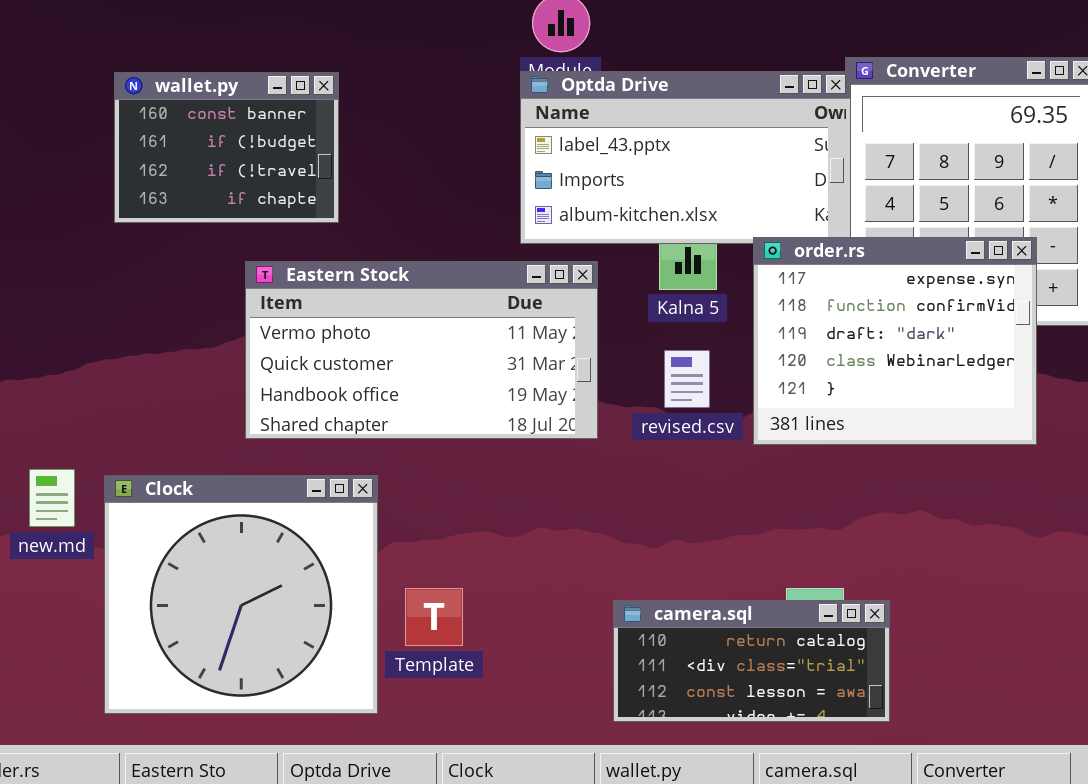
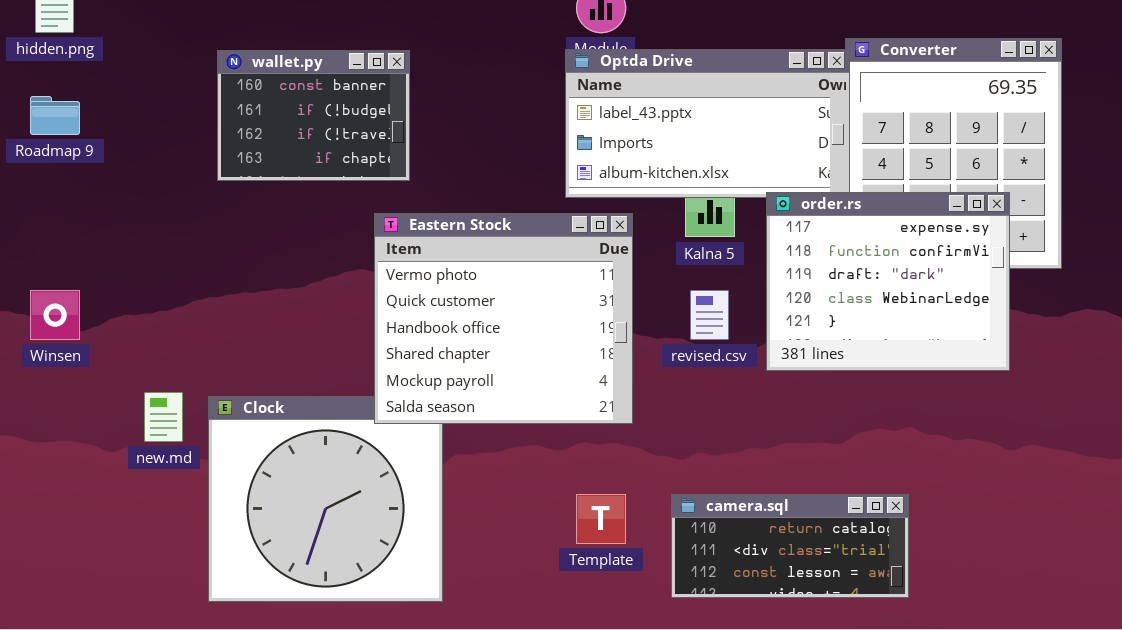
Eastern Stock: [245,261,598,439] -> [374,213,633,424], resized
Template: [405,588,463,646] -> [576,494,626,544], moved
camera.sql: [613,600,890,722] -> [671,494,909,598], moved

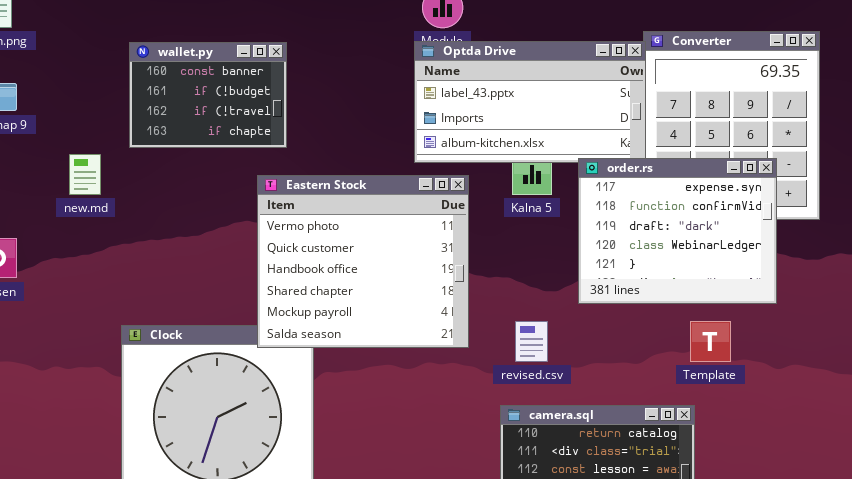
revised.csv: [690,290,729,340] -> [515,321,548,362], moved
new.md: [144,392,183,442] -> [69,154,101,195], moved
Template: [576,494,626,544] -> [690,321,731,362], moved

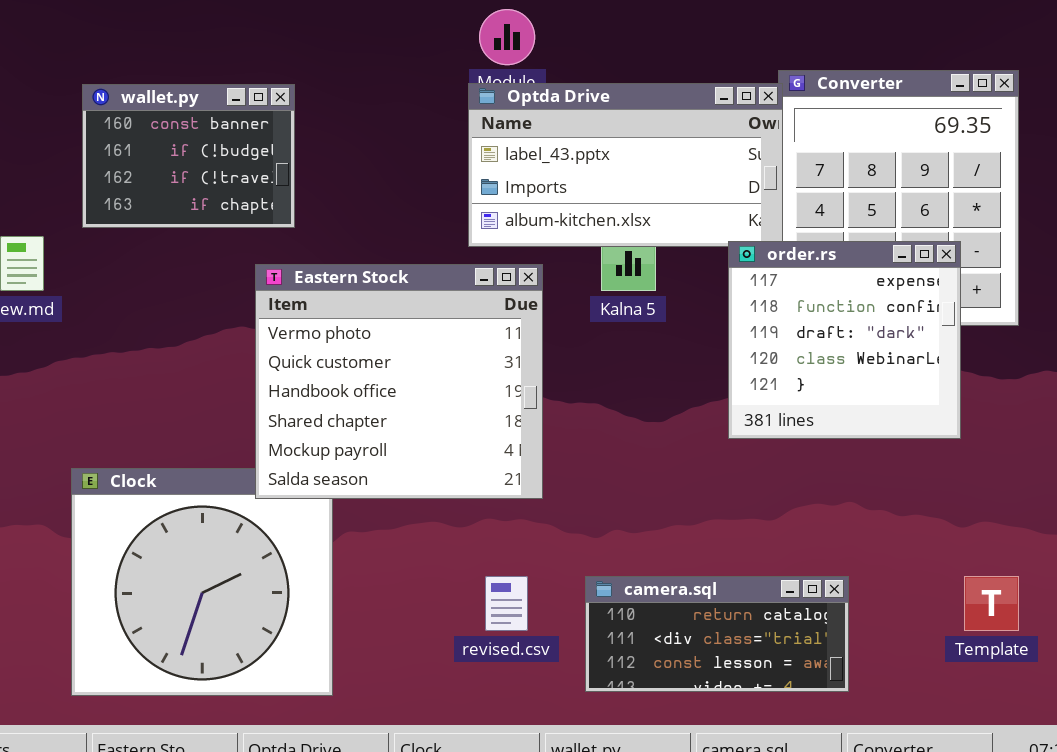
order.rs: [578,158,777,304] -> [728,241,961,439], resized
revised.csv: [515,321,548,362] -> [485,576,528,631], moved
Template: [690,321,731,362] -> [964,576,1019,631], moved

